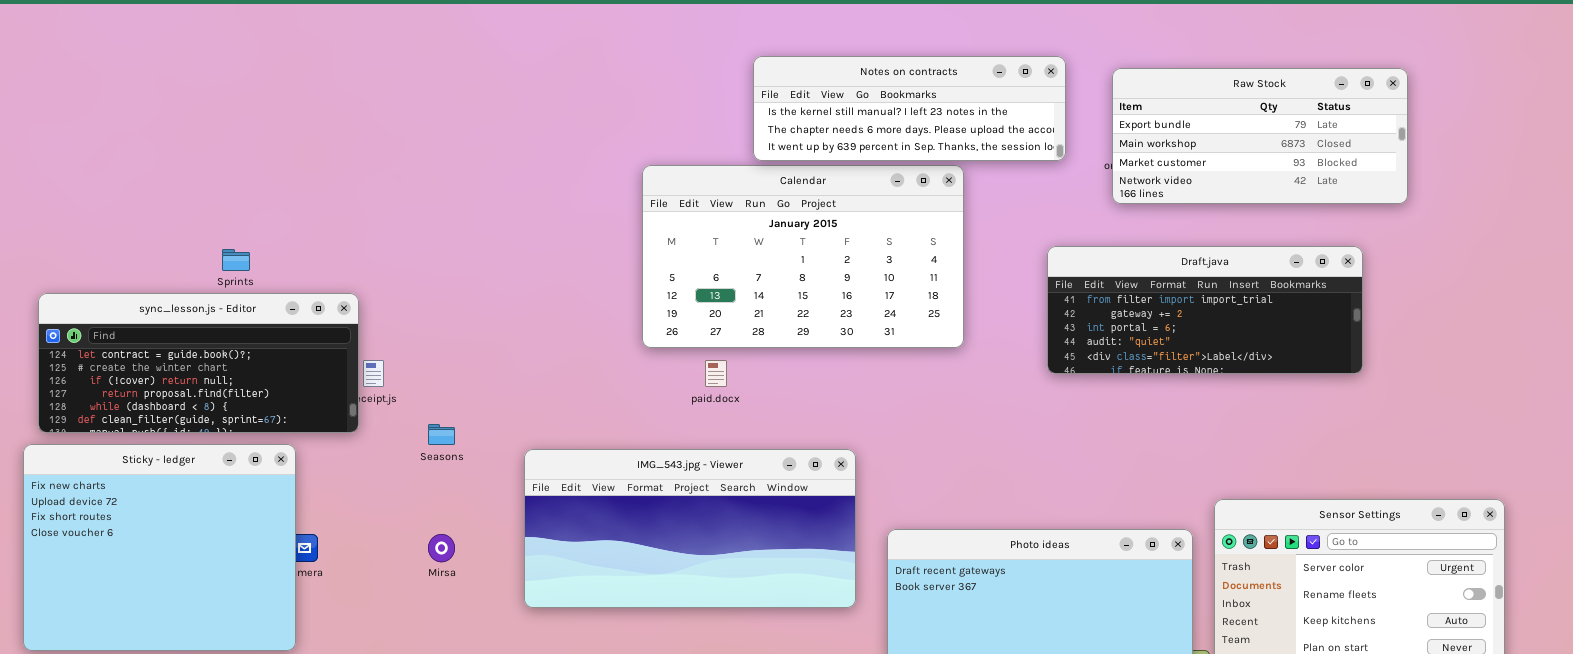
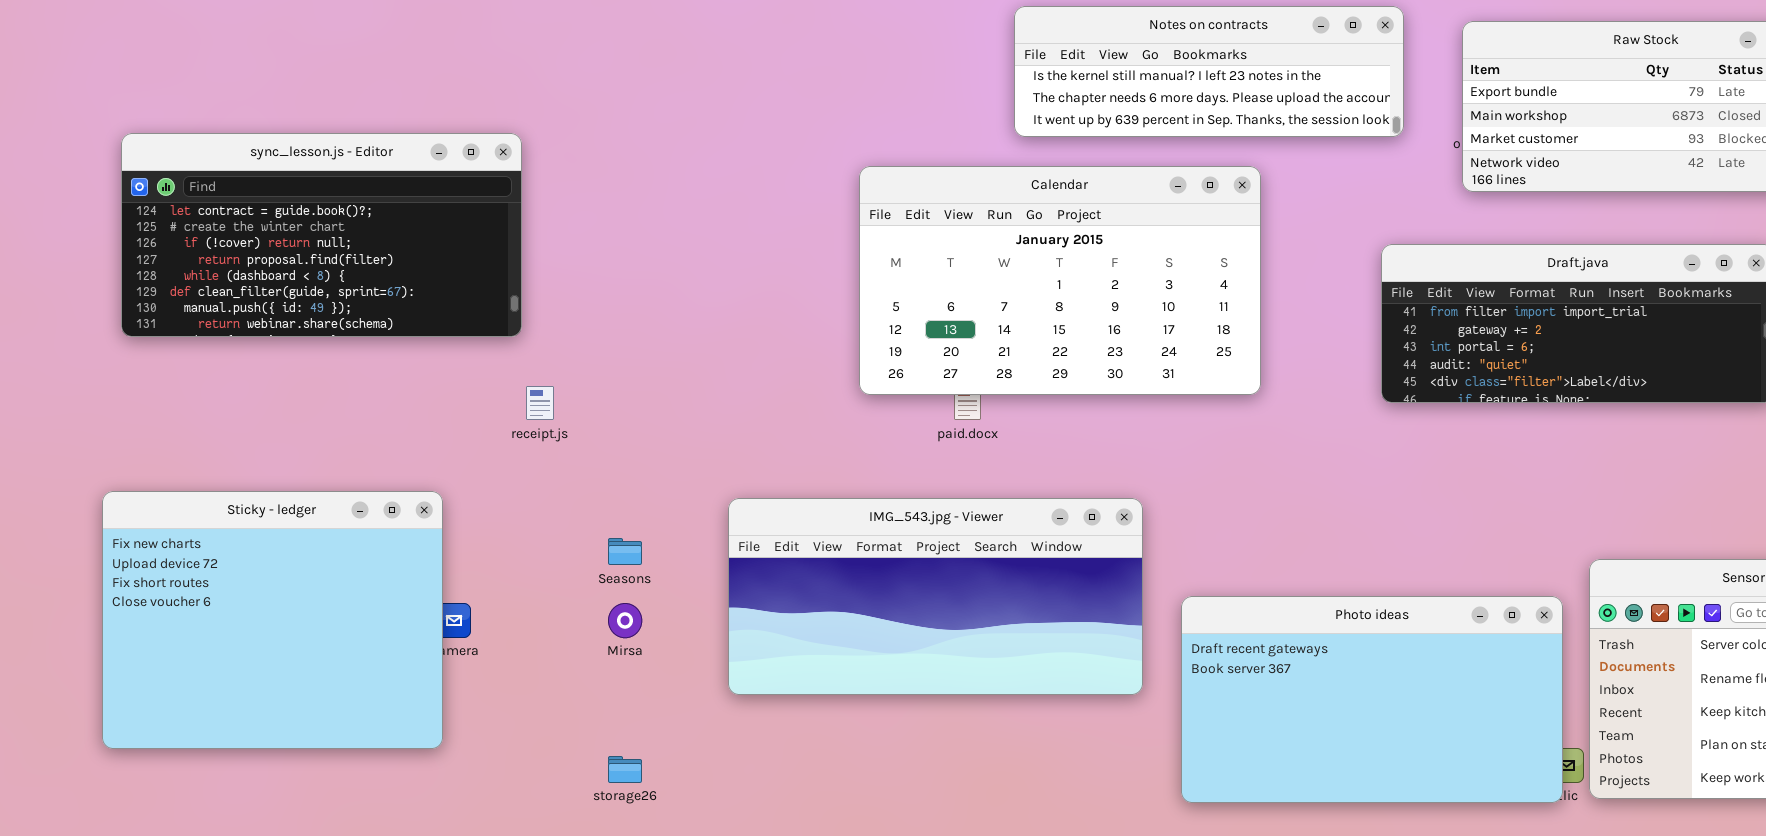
Calendar: [642,165,964,348] -> [859,166,1261,395], moved
sync_lesson.js - Editor: [38,293,359,433] -> [121,133,522,337], moved, resized
Seasons: [428,424,455,445] -> [608,538,642,565], moved

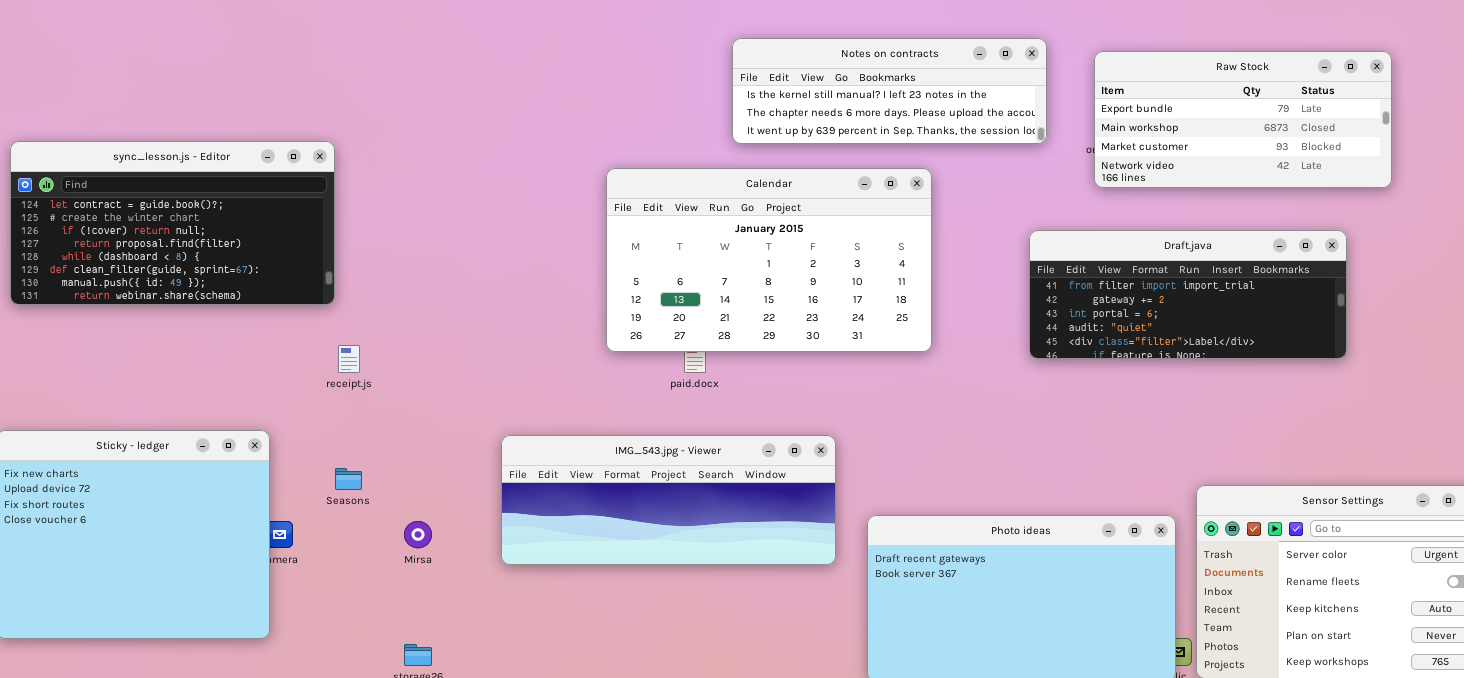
IMG_543.jpg - Viewer: [728,498,1143,695] -> [501,435,836,565], resized
Seasons: [608,538,642,565] -> [335,468,362,490], moved

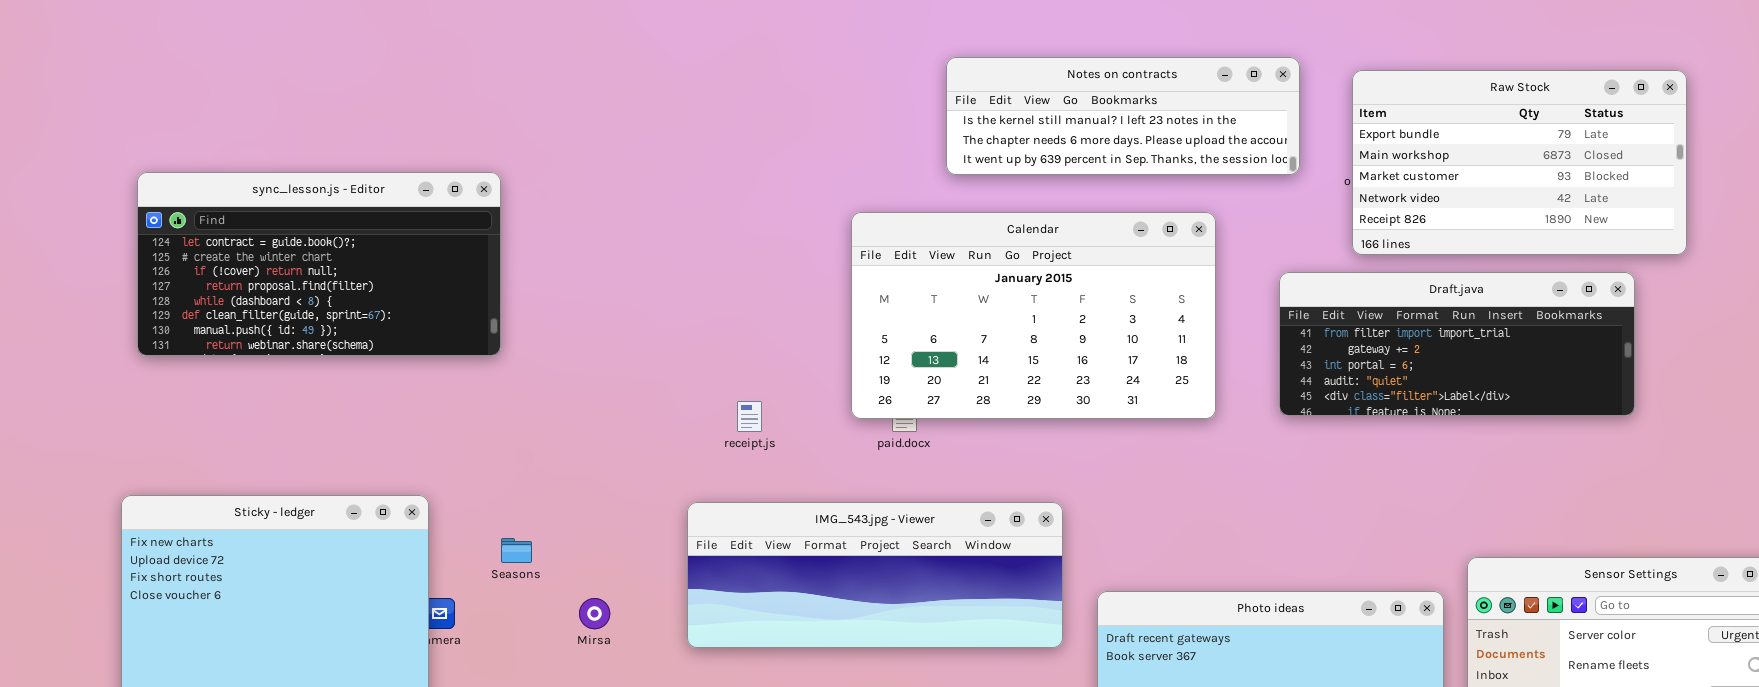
Raw Stock: [1094,51,1392,188] -> [1352,70,1687,255], resized
Calendar: [606,168,932,352] -> [851,212,1216,419], moved
receipt.js: [338,345,360,373] -> [737,401,762,432], moved

